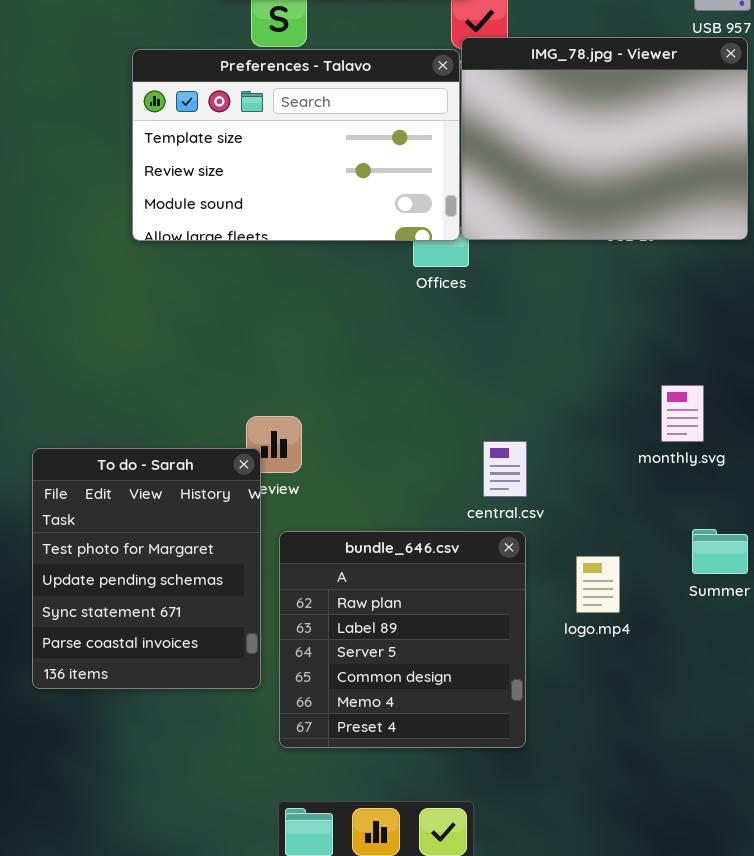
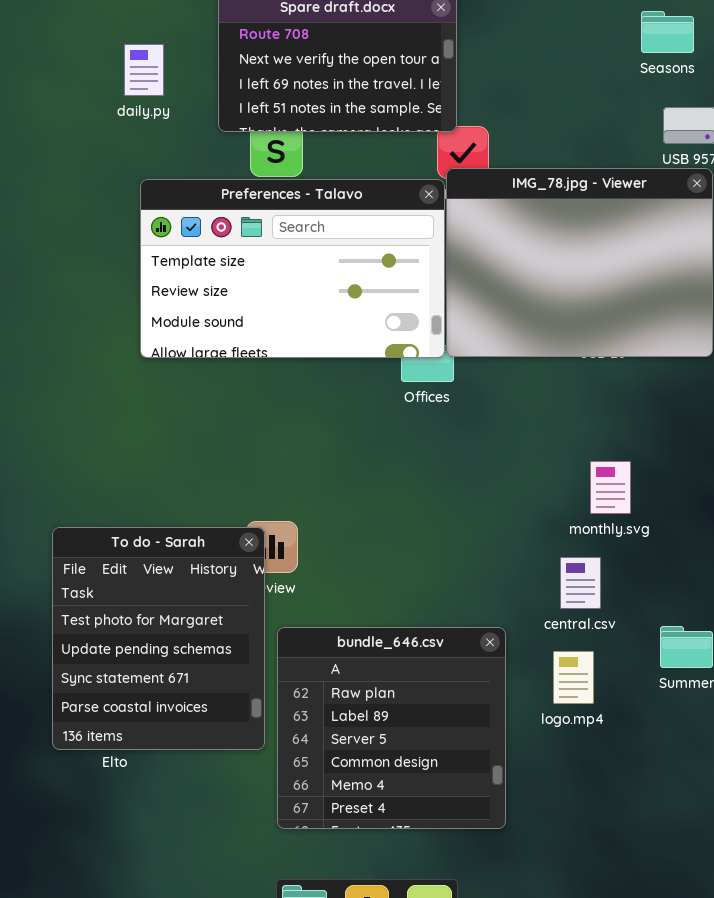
monthly.svg: [661,385,704,442] -> [590,461,631,514], moved
central.csv: [483,441,527,497] -> [560,557,601,609], moved
To do - Sarah: [32,448,261,689] -> [52,527,265,750], moved

